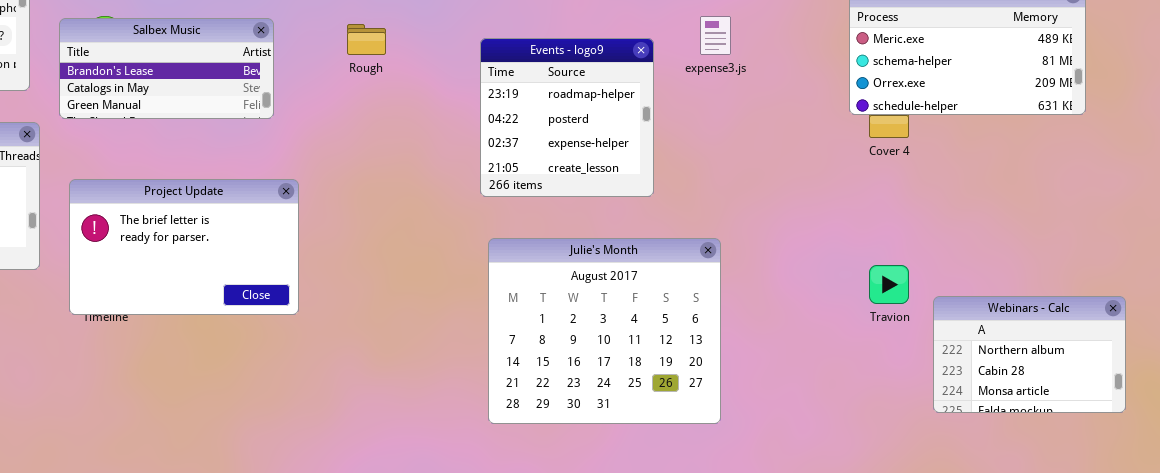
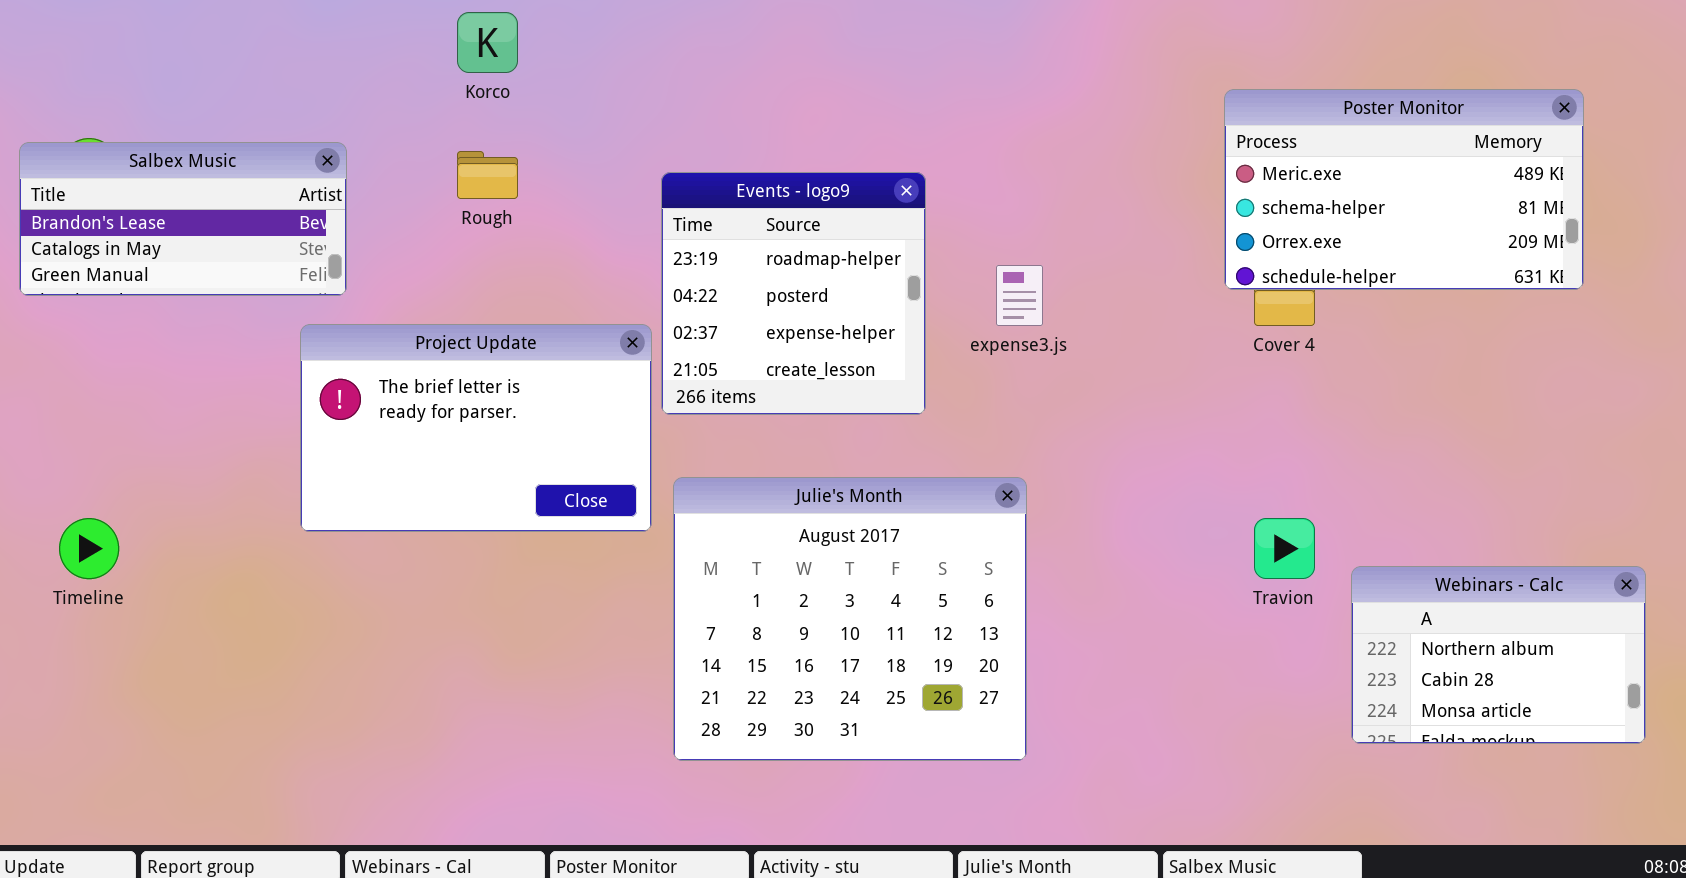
expense3.js: [700,16,731,55] -> [996,265,1043,326], moved
Project Update: [69,179,299,315] -> [300,324,652,532], moved

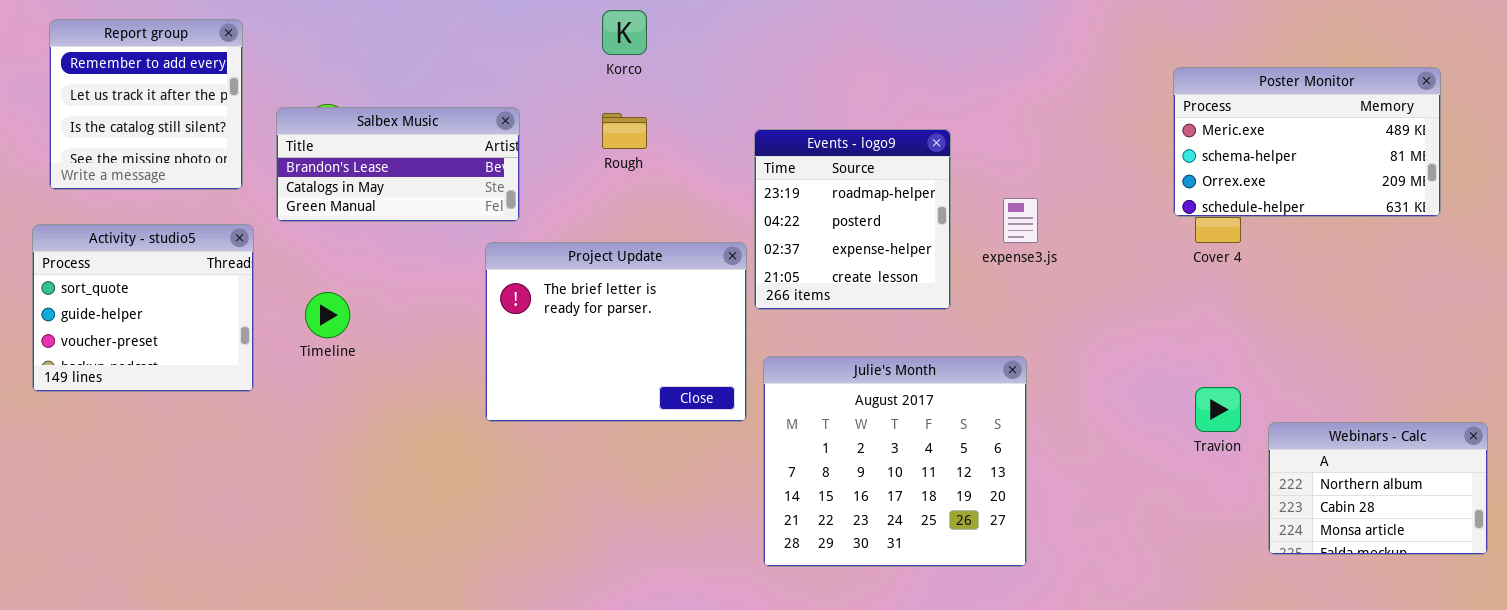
Project Update: [300,324,652,532] -> [485,242,747,422], resized
Timeline: [59,518,119,579] -> [305,292,350,338], moved

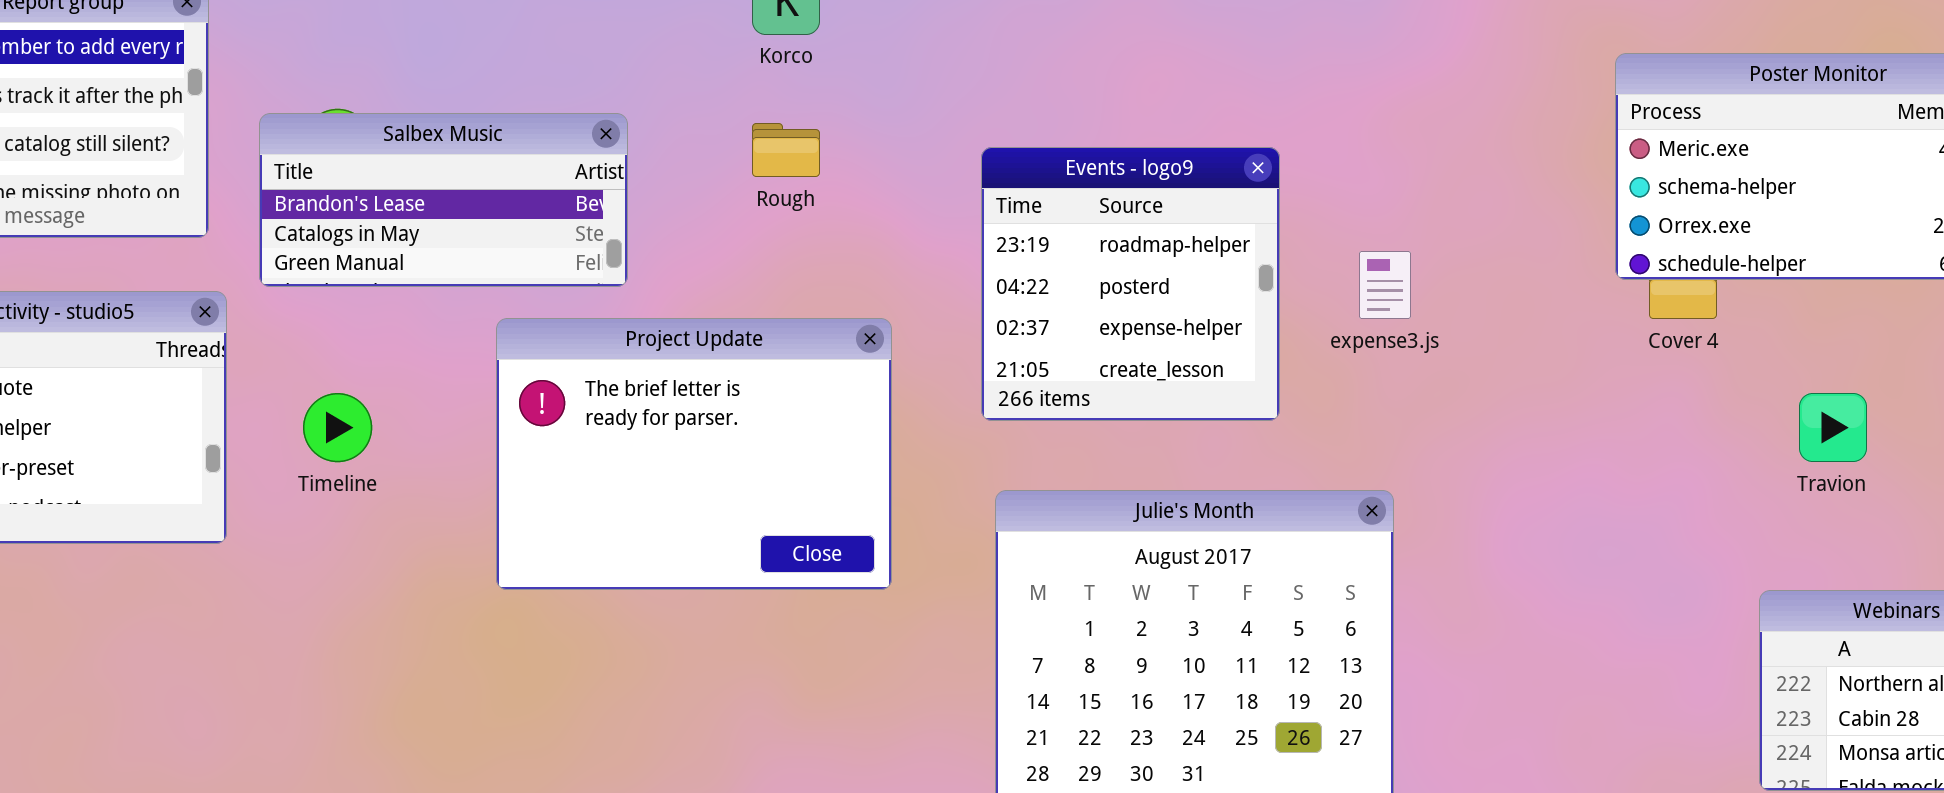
Project Update: [485,242,747,422] -> [496,318,892,590], moved
Travion: [1195,387,1241,432] -> [1799,393,1867,462], moved

